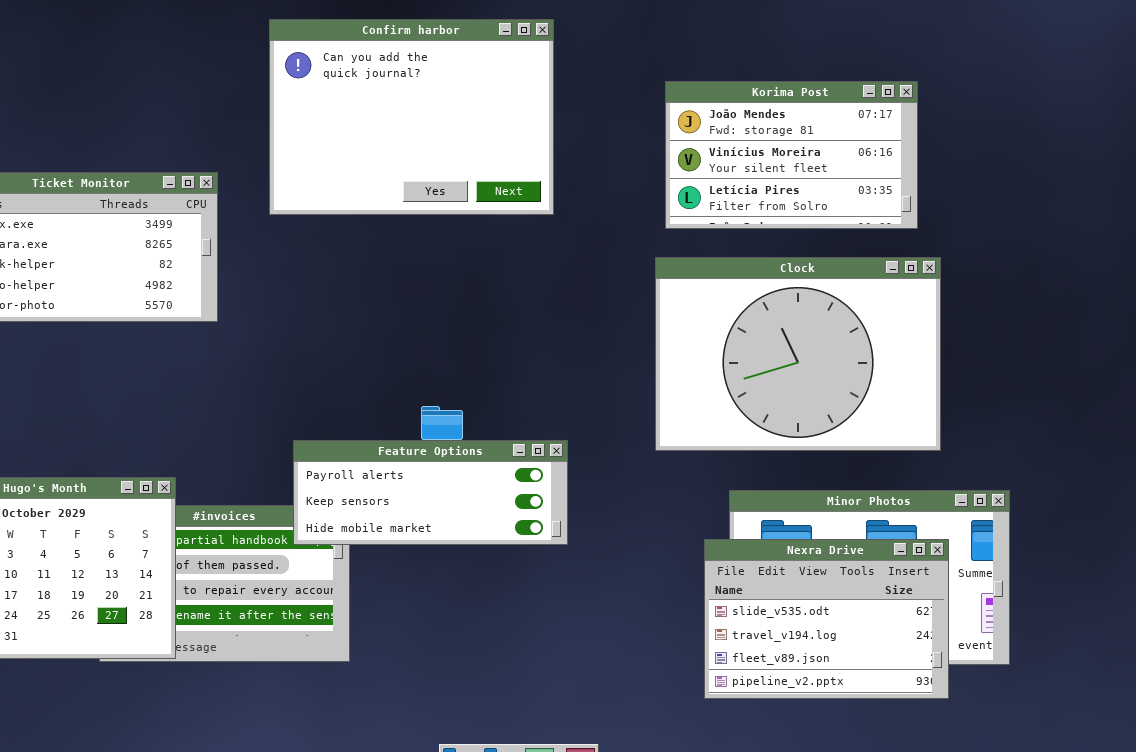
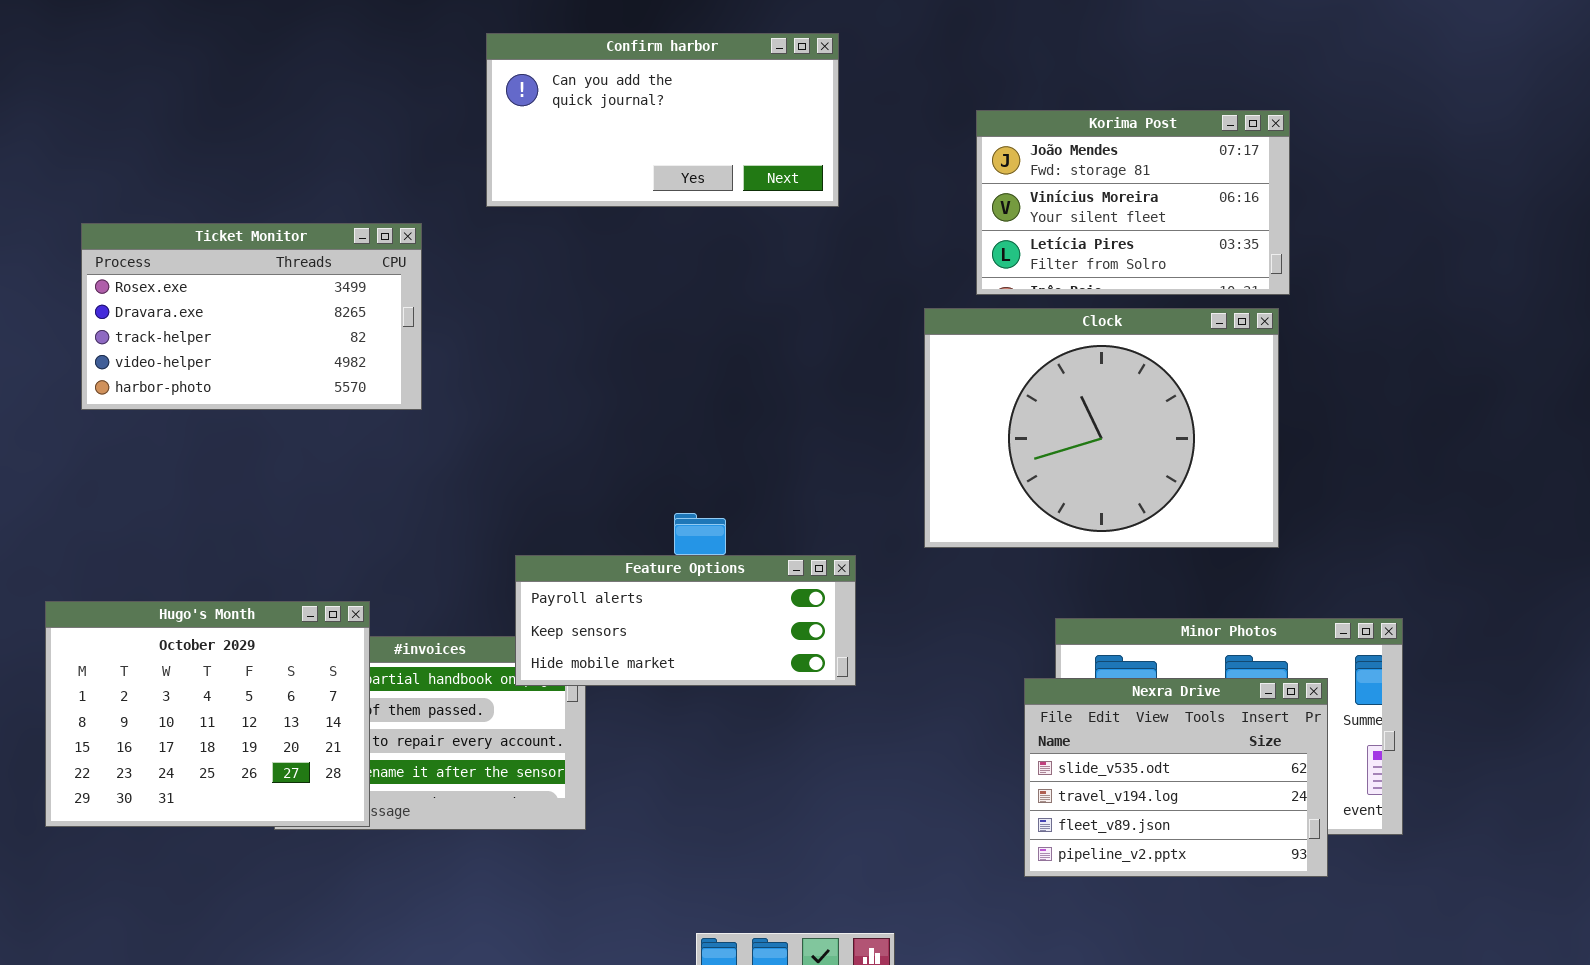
Confirm harbor: [269,19,554,215] -> [486,33,839,207], resized
Clock: [655,257,941,451] -> [924,308,1279,548], moved

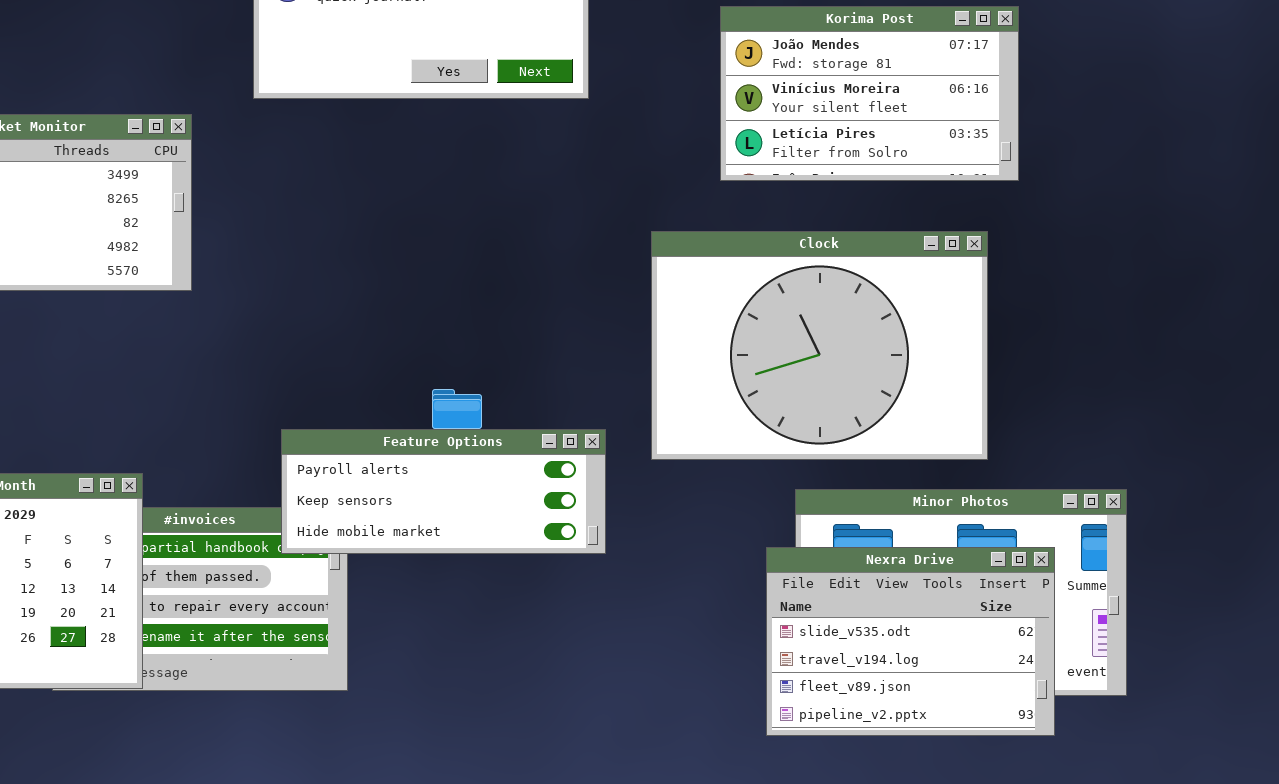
Clock: [924,308,1279,548] -> [651,231,988,460], moved

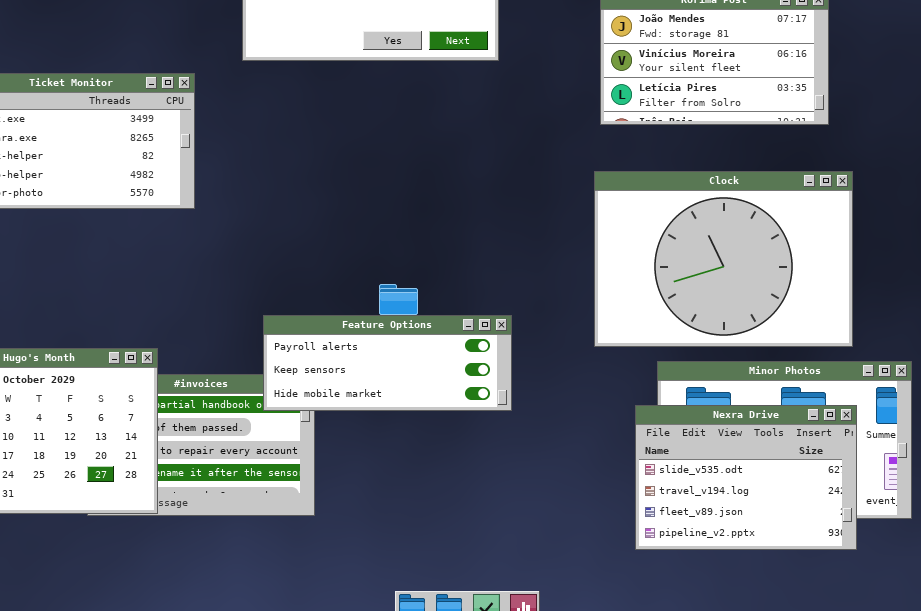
Clock: [651,231,988,460] -> [594,171,853,347], moved

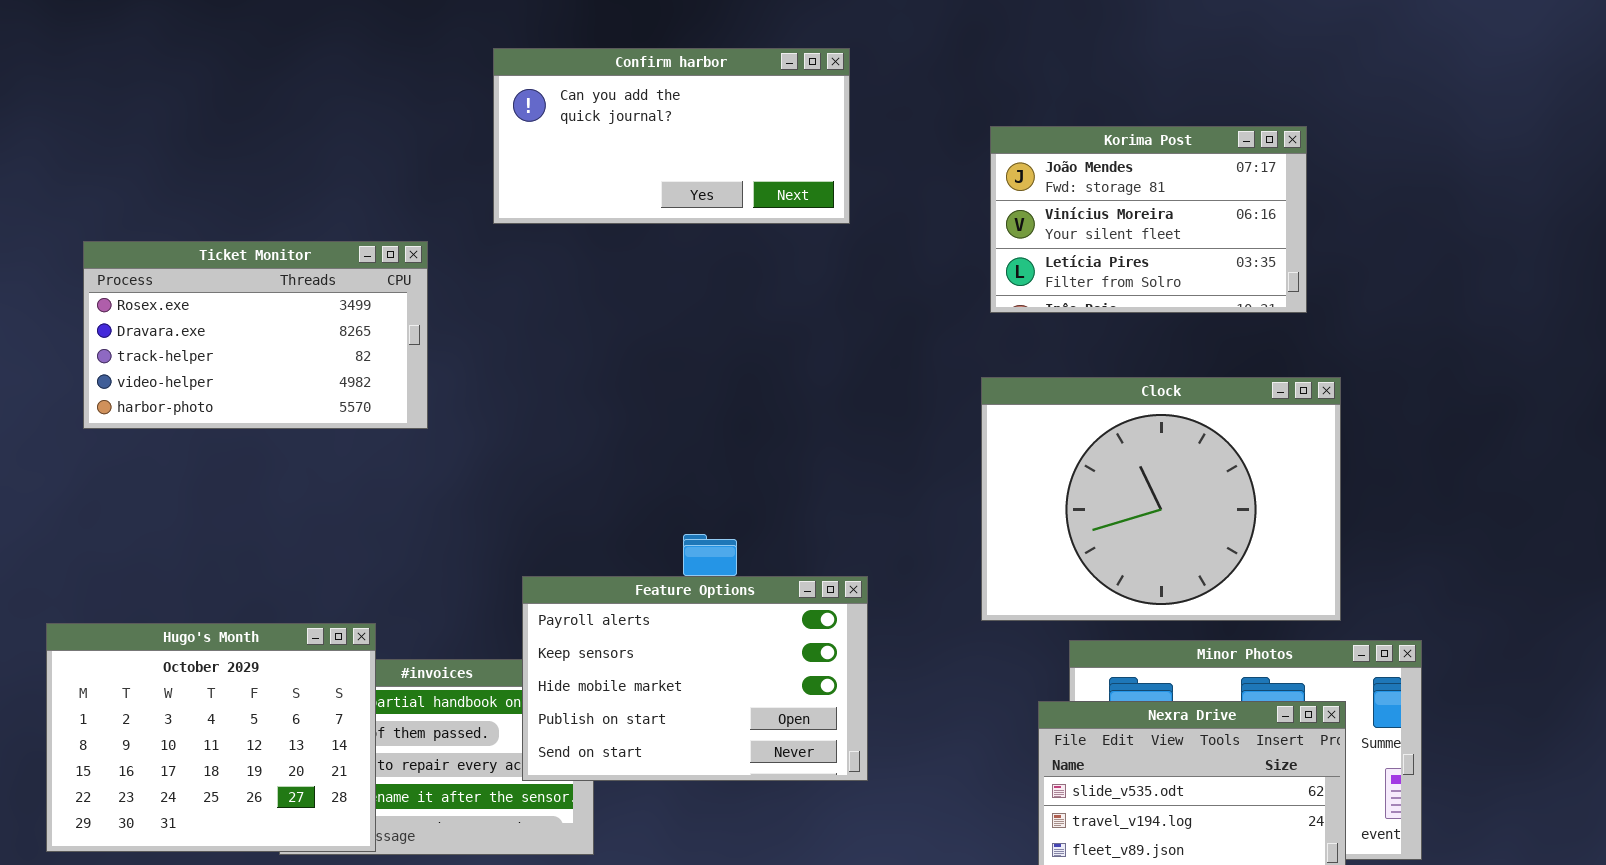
Feature Options: [263,315,512,411] -> [522,576,868,781], resized

